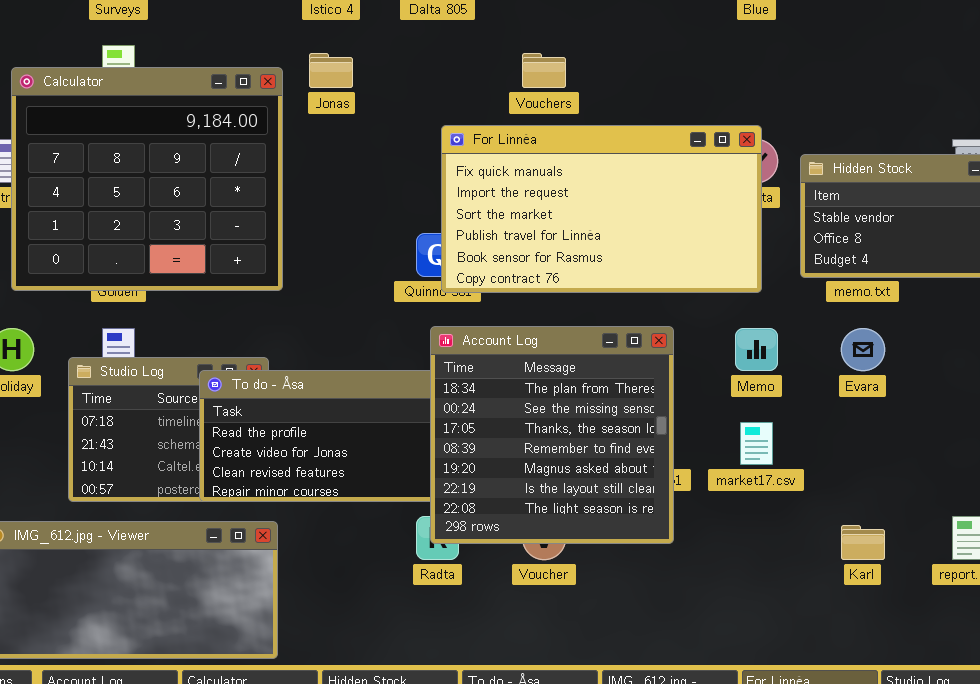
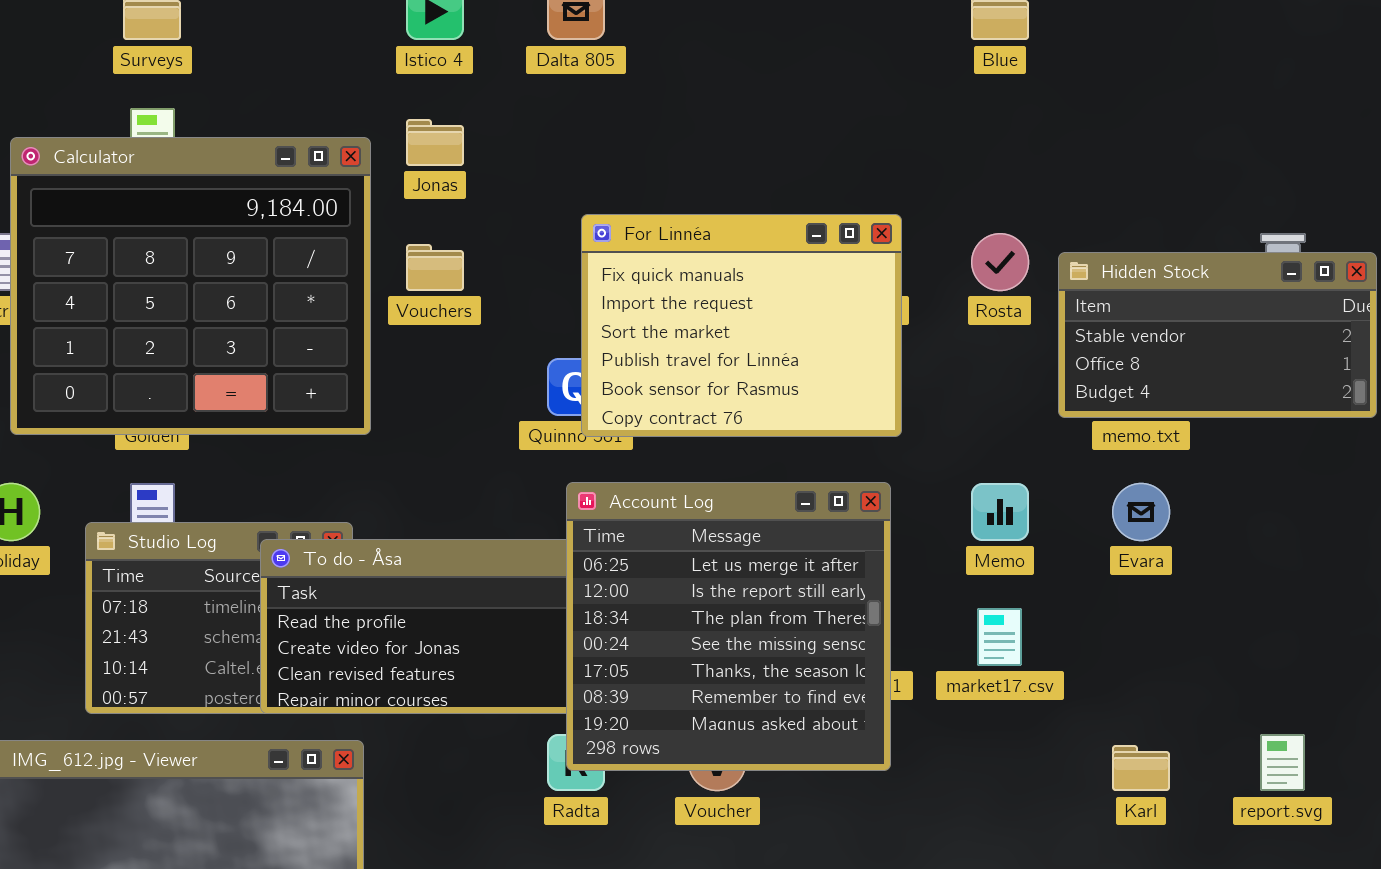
Vouchers: [522,53,566,88] -> [406,244,464,291], moved
For Linnéa: [441,125,762,293] -> [581,214,902,437], resized
Account Log: [430,326,674,544] -> [566,482,891,771], scrolled up 2 rows

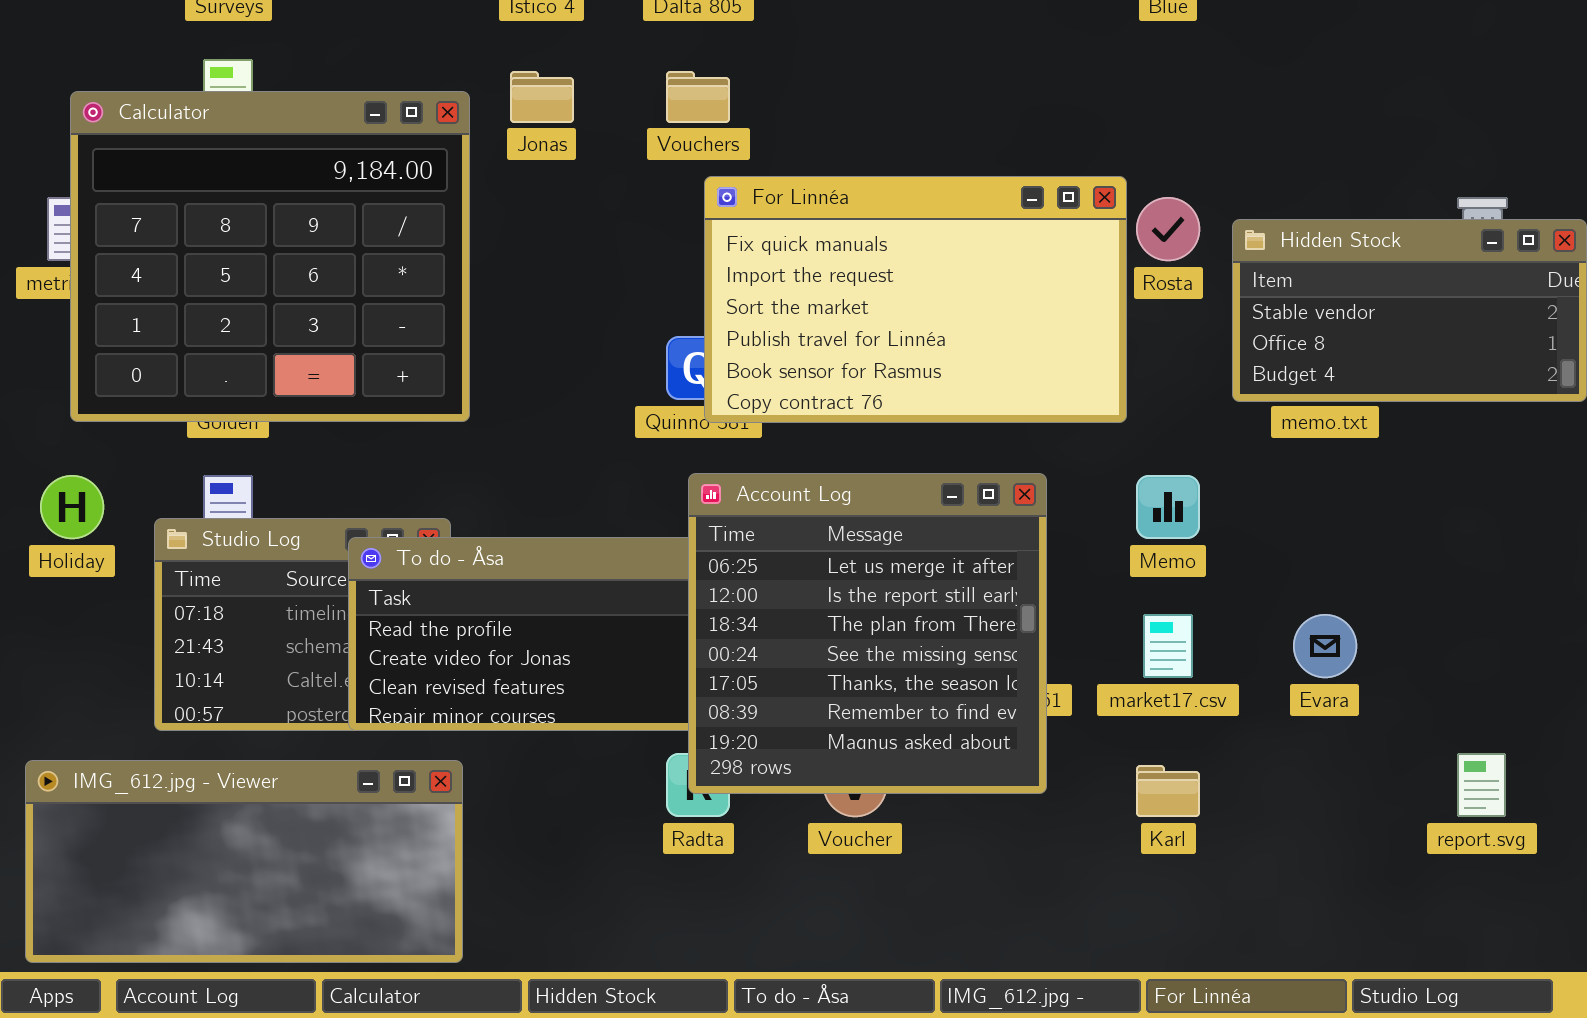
For Linnéa: [581,214,902,437] -> [704,176,1127,423], resized
Vouchers: [406,244,464,291] -> [666,71,730,123], moved
Evara: [1112,483,1170,541] -> [1293,614,1357,678], moved
Karl: [1112,745,1170,791] -> [1136,765,1200,817], moved

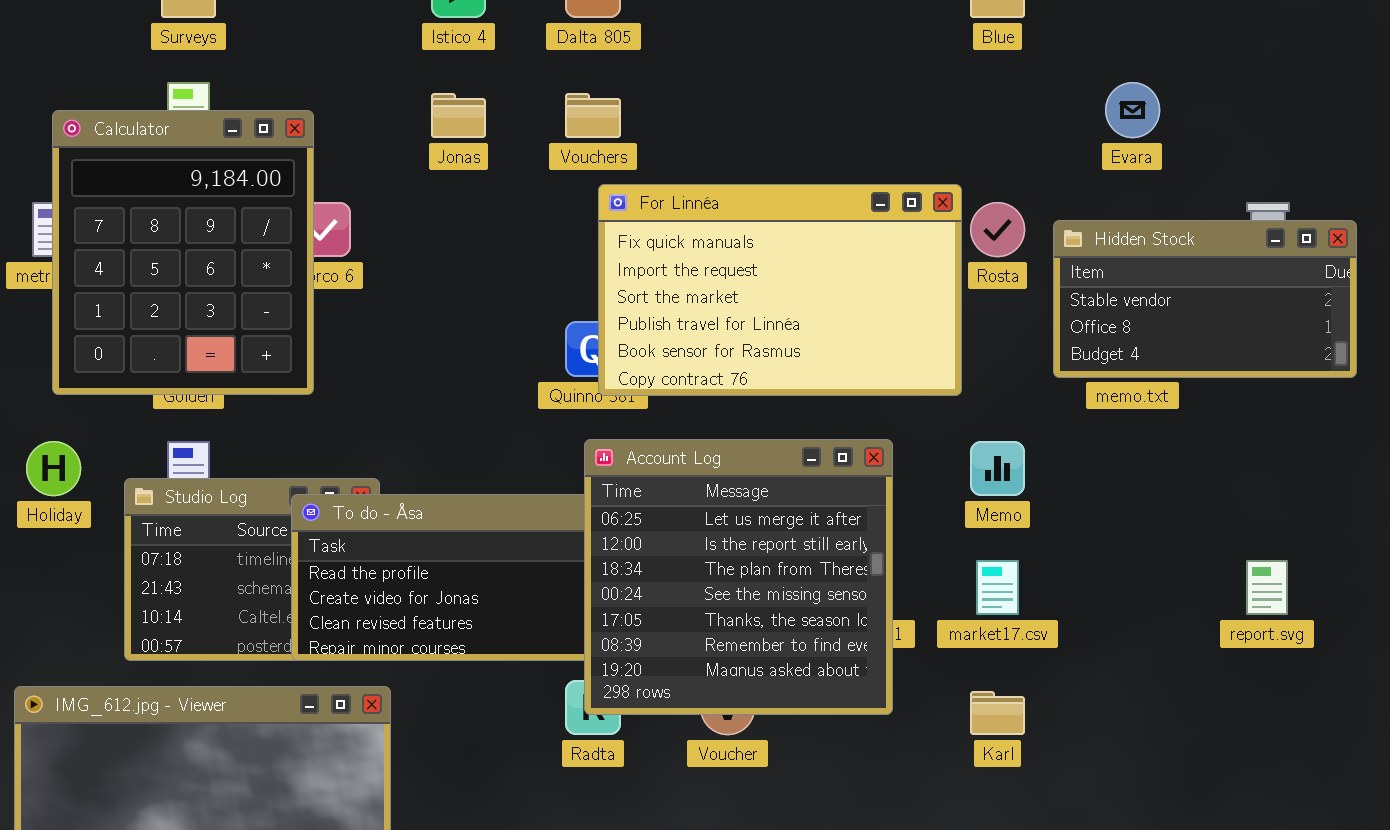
Calculator: [70,91,470,422] -> [52,110,314,395], resized
Evara: [1293,614,1357,678] -> [1105,82,1160,138], moved
report.svg: [1457,753,1506,817] -> [1246,560,1288,615], moved

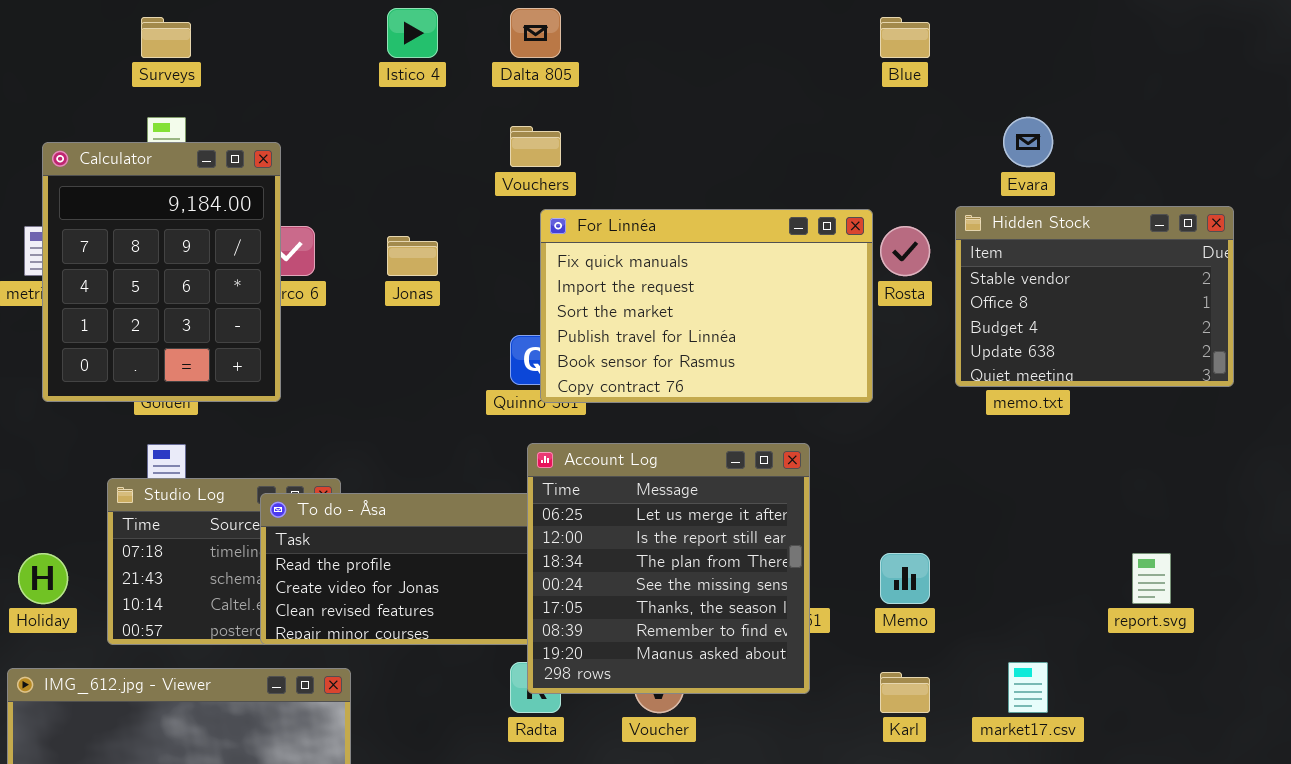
Jonas: [431,93,486,138] -> [387,236,438,276], moved
Hidden Stock: [1053,220,1357,378] -> [955,206,1234,387], resized
Holiday: [26,441,81,496] -> [18,553,68,604], moved
Memo: [970,441,1025,496] -> [880,553,930,604], moved
market17.csv: [976,560,1019,615] -> [1008,662,1048,713], moved

